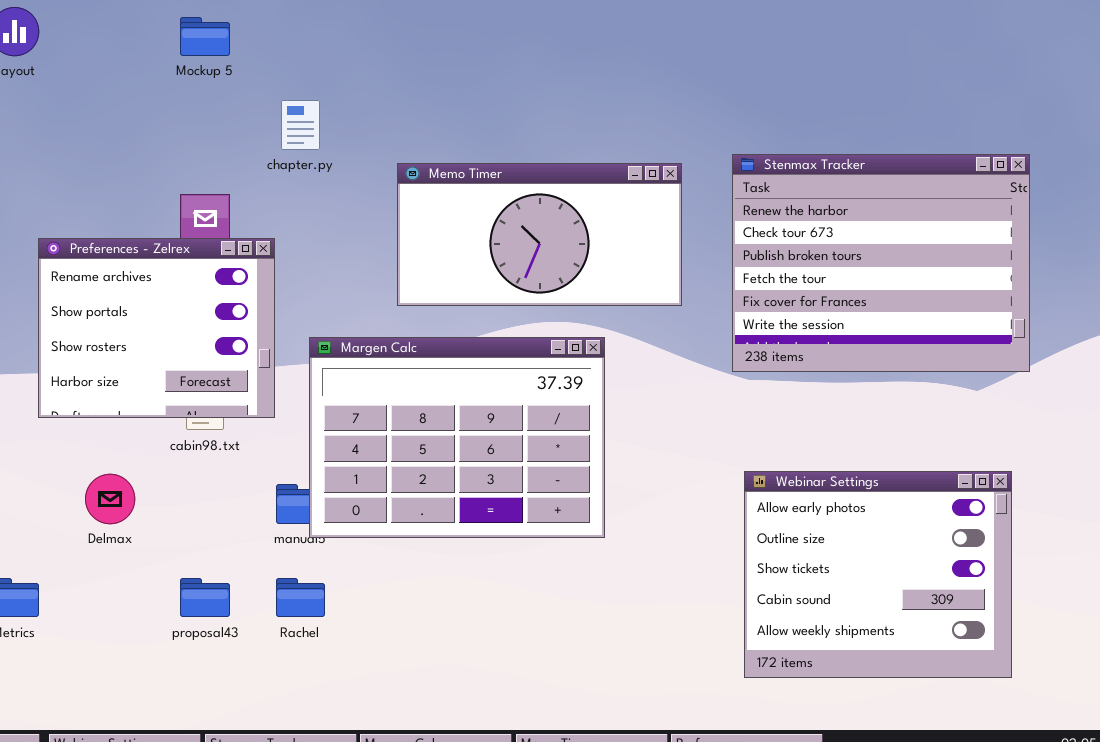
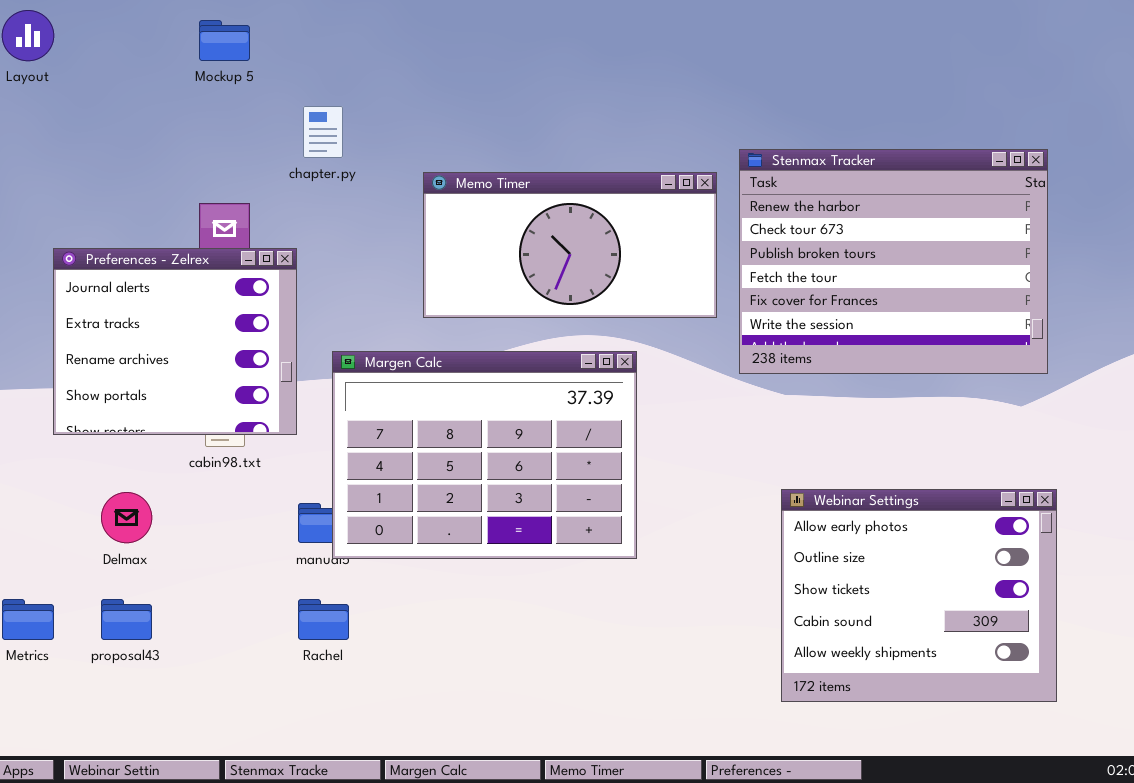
Stenmax Tracker: [732,154,1030,372] -> [739,149,1048,374], moved
Preferences - Zelrex: [38,238,275,418] -> [53,248,297,435], scrolled up 2 rows
proposal43: [180,578,230,617] -> [101,599,152,640], moved

